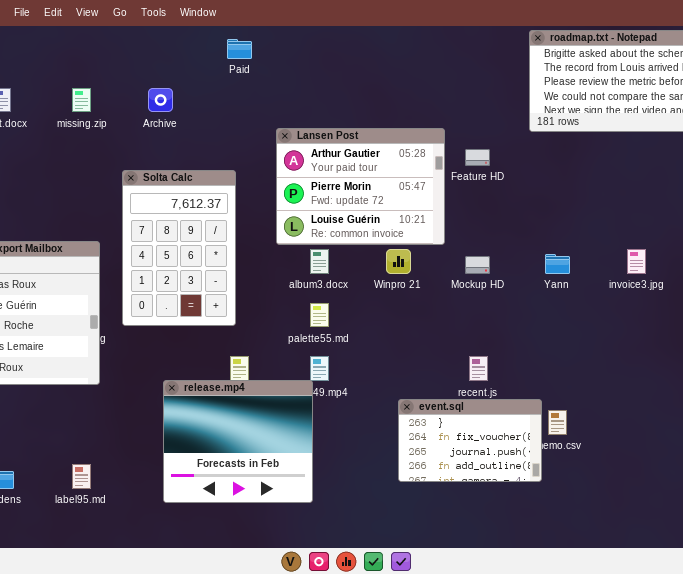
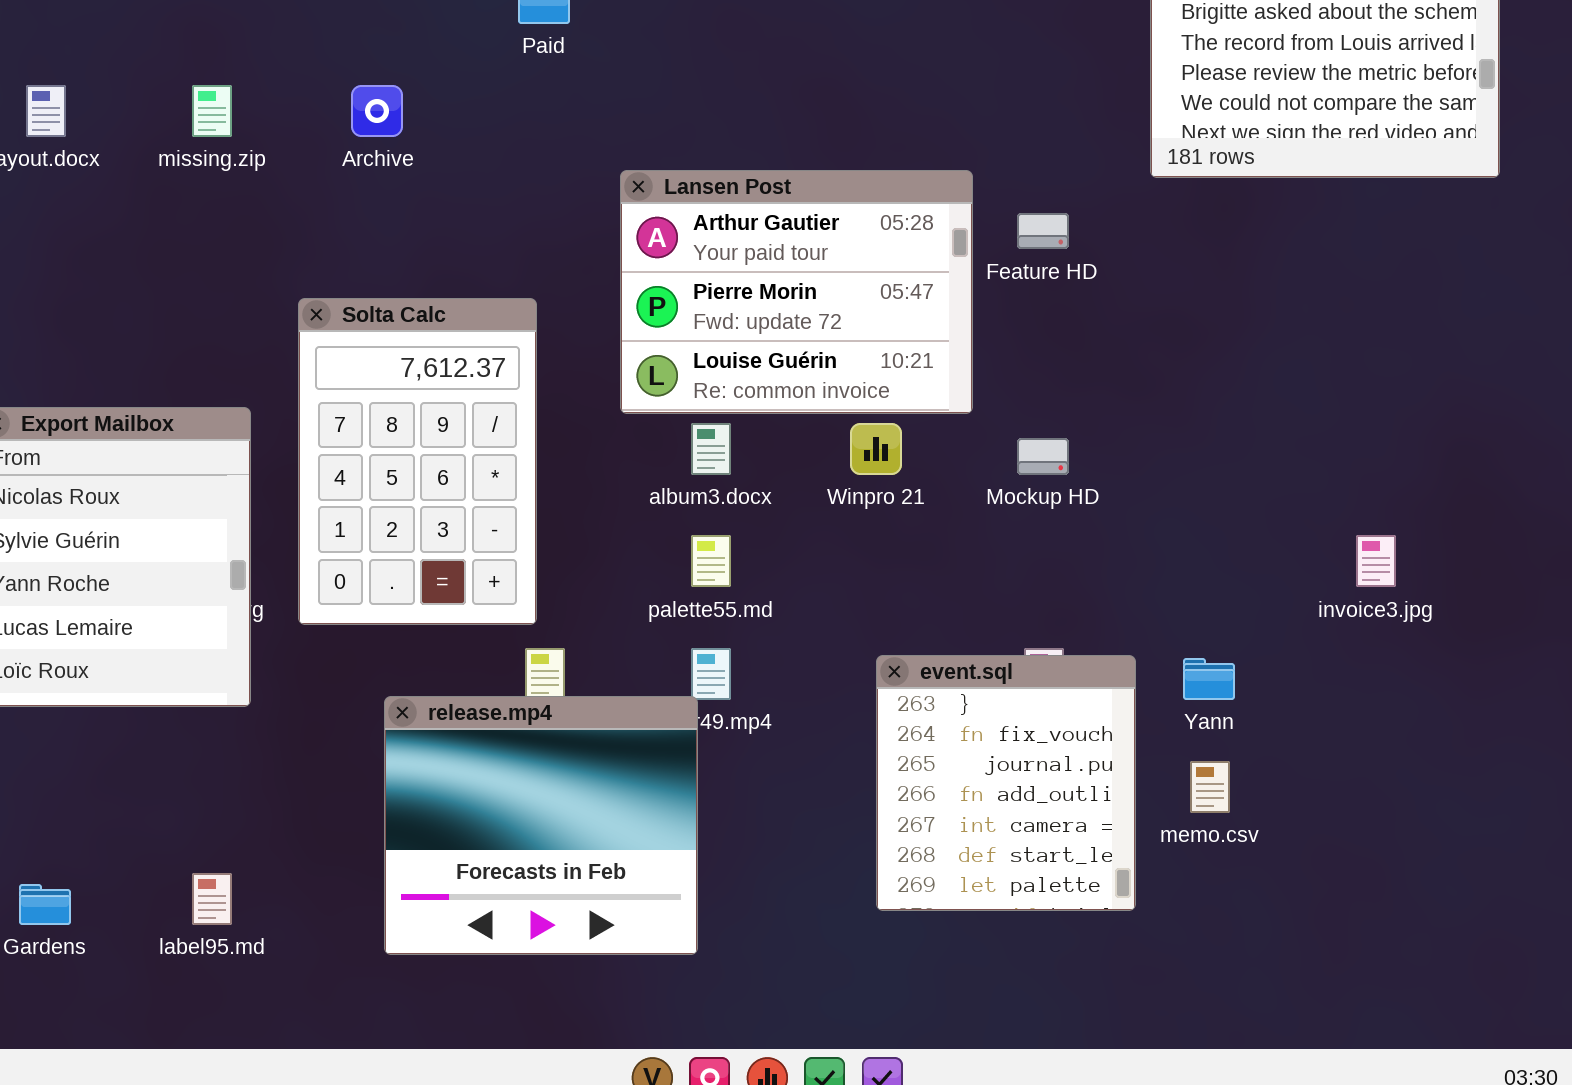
Solta Calc: [122,170,236,326] -> [298,298,537,625], moved
invoice3.jpg: [627,249,646,274] -> [1356,535,1396,587], moved
Yann: [545,254,570,274] -> [1183,658,1235,700], moved
event.sql: [398,399,542,482] -> [876,655,1136,911], resized

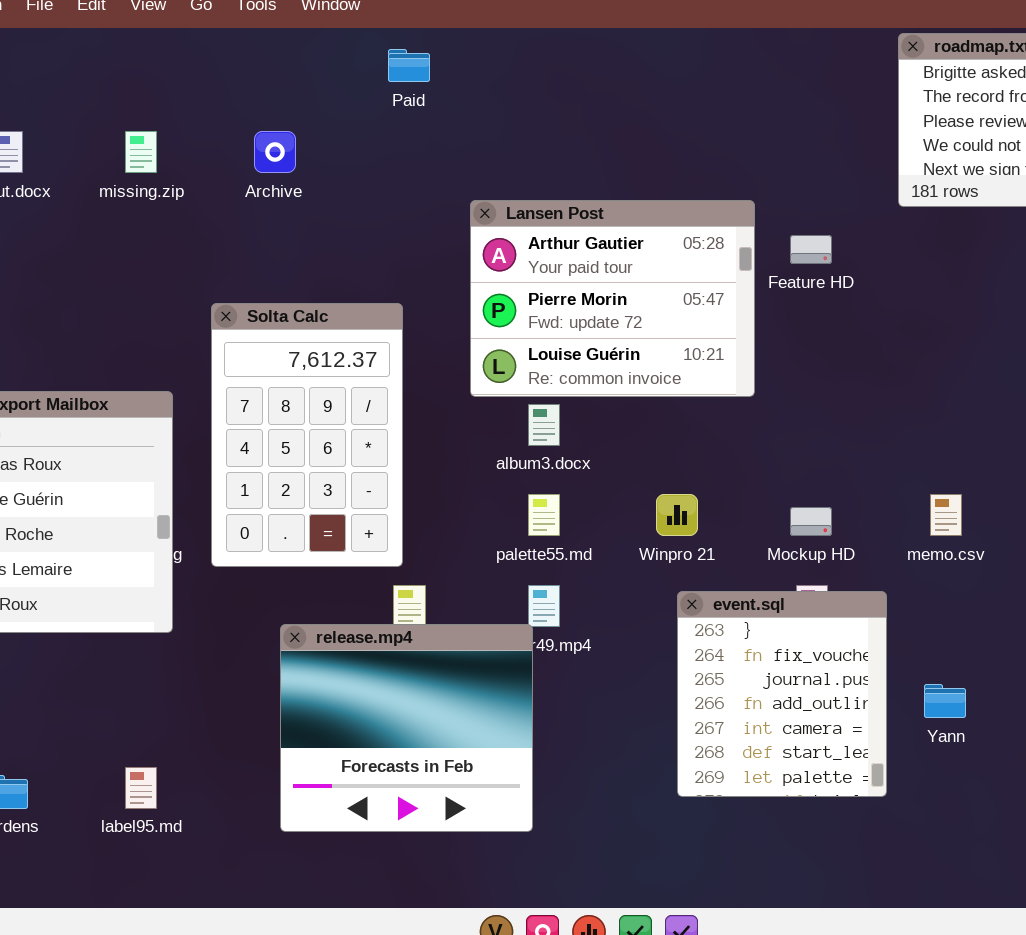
Winpro 21: [850,423,902,475] -> [656,494,698,536], moved
Mockup HD: [1017,438,1069,475] -> [790,507,832,536], moved
Yann: [1183,658,1235,700] -> [924,684,966,718], moved
memo.csv: [1190,761,1230,813] -> [930,494,962,536], moved

